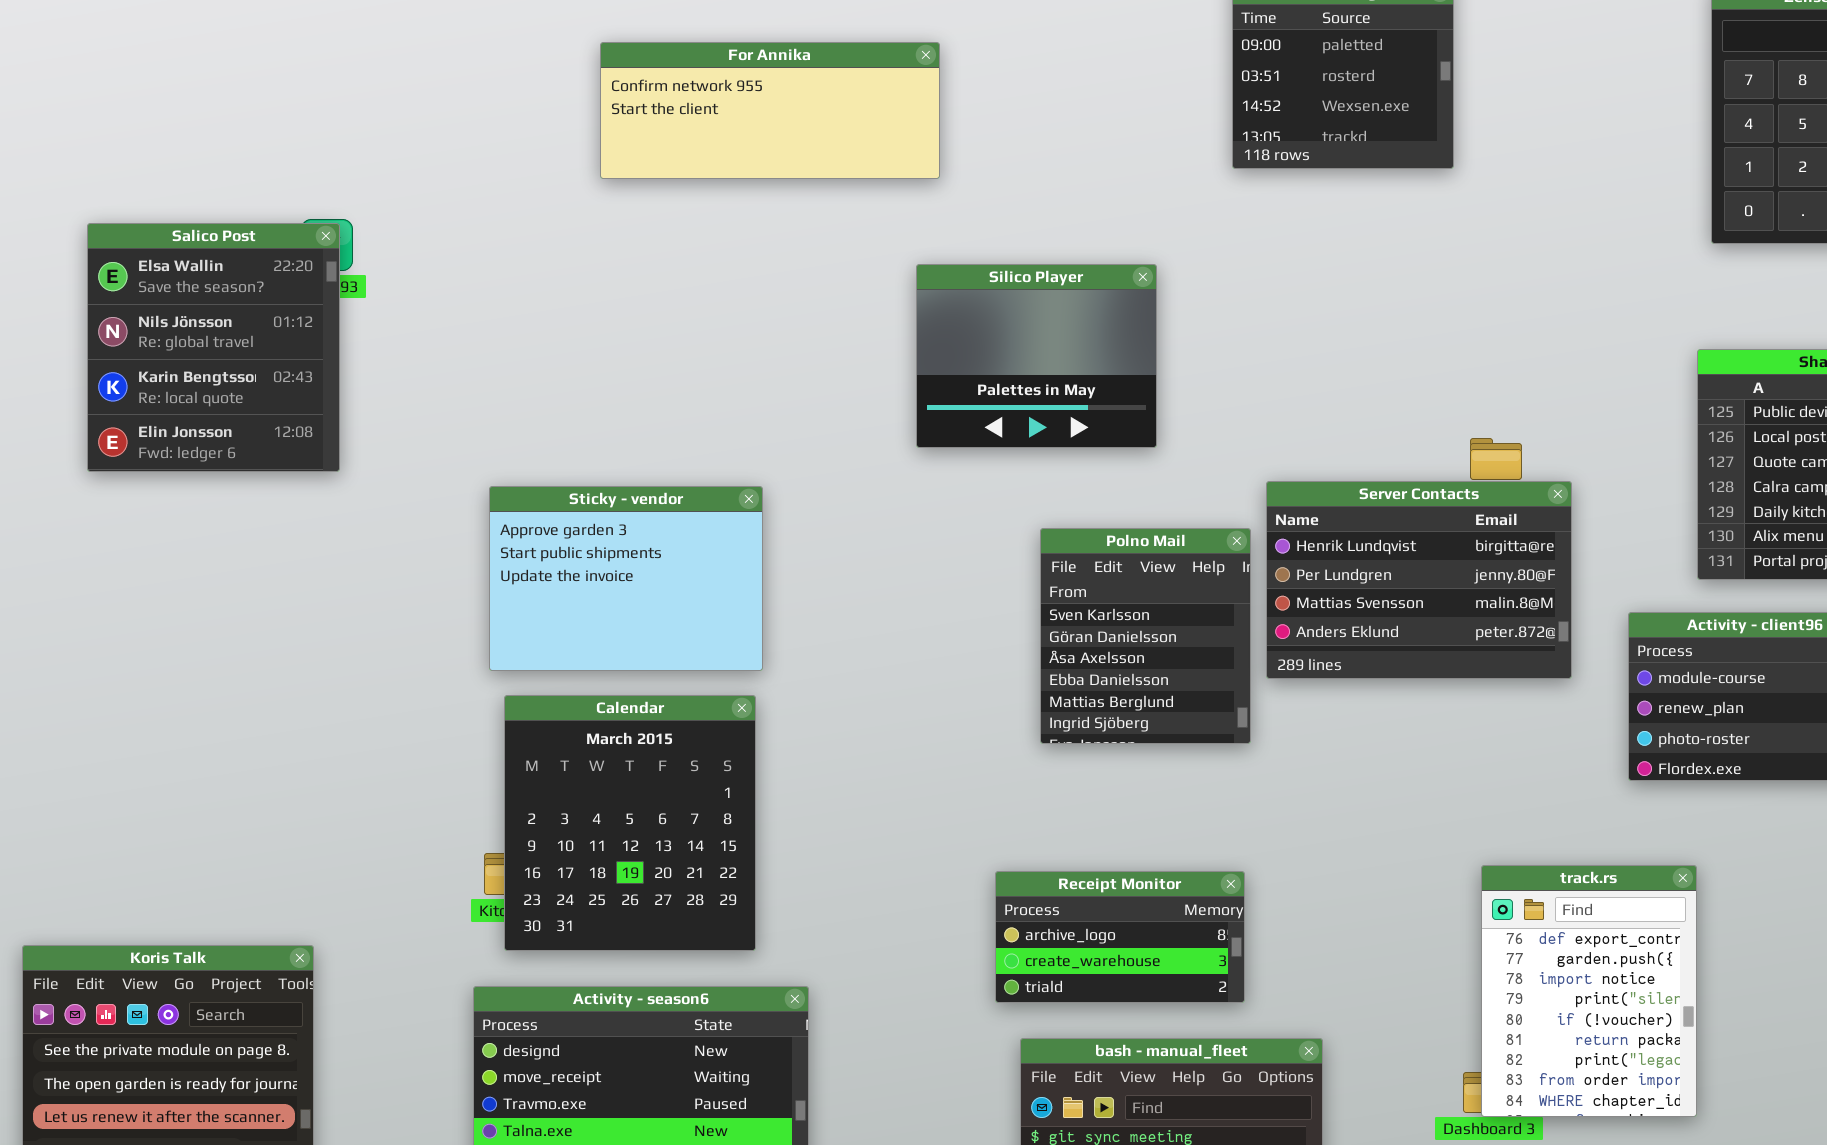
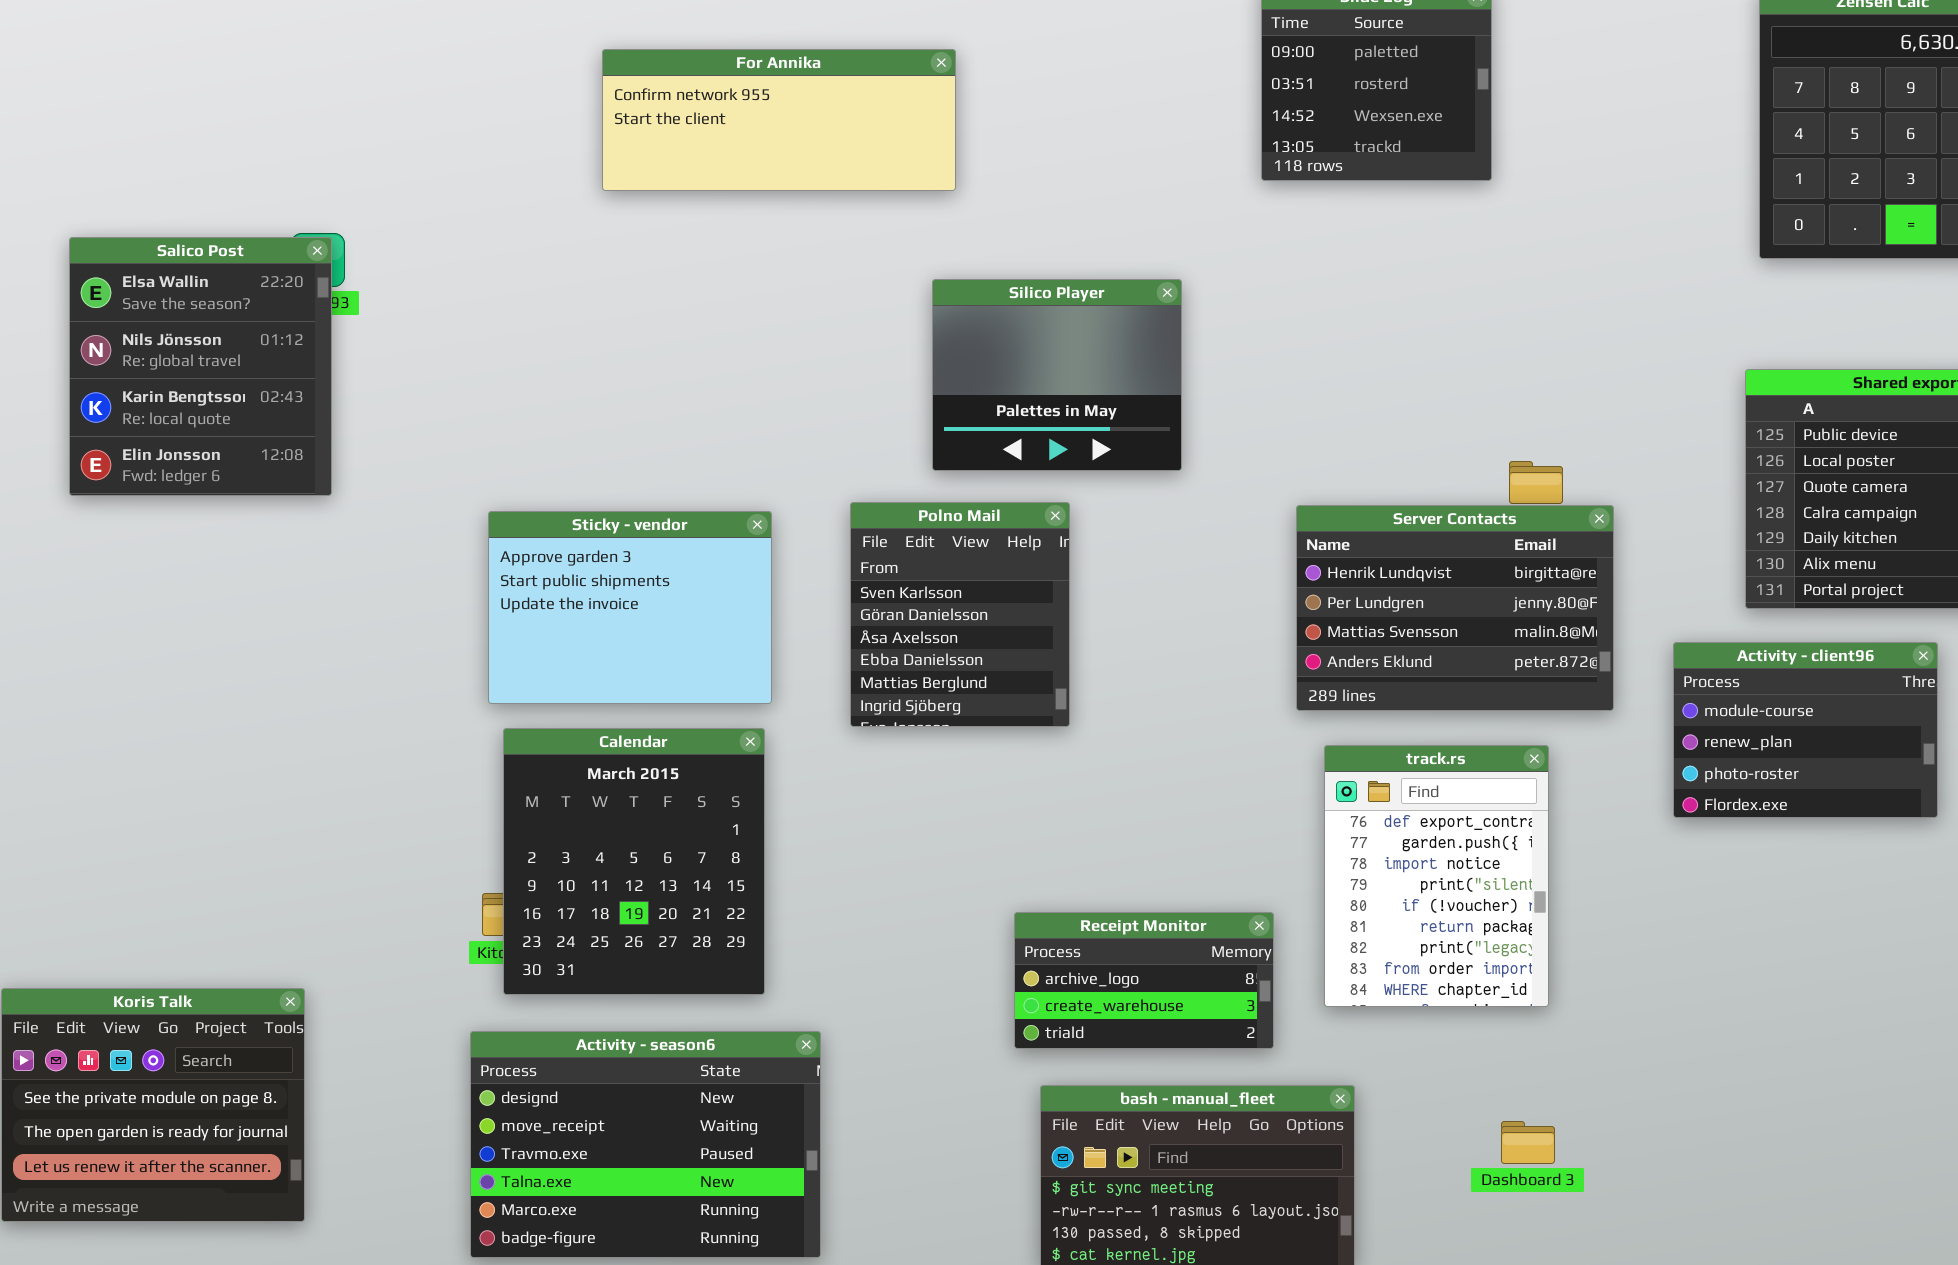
Polno Mail: [1040,528,1251,744] -> [850,502,1070,727], moved
track.rs: [1481,865,1697,1117] -> [1324,745,1549,1007], moved

